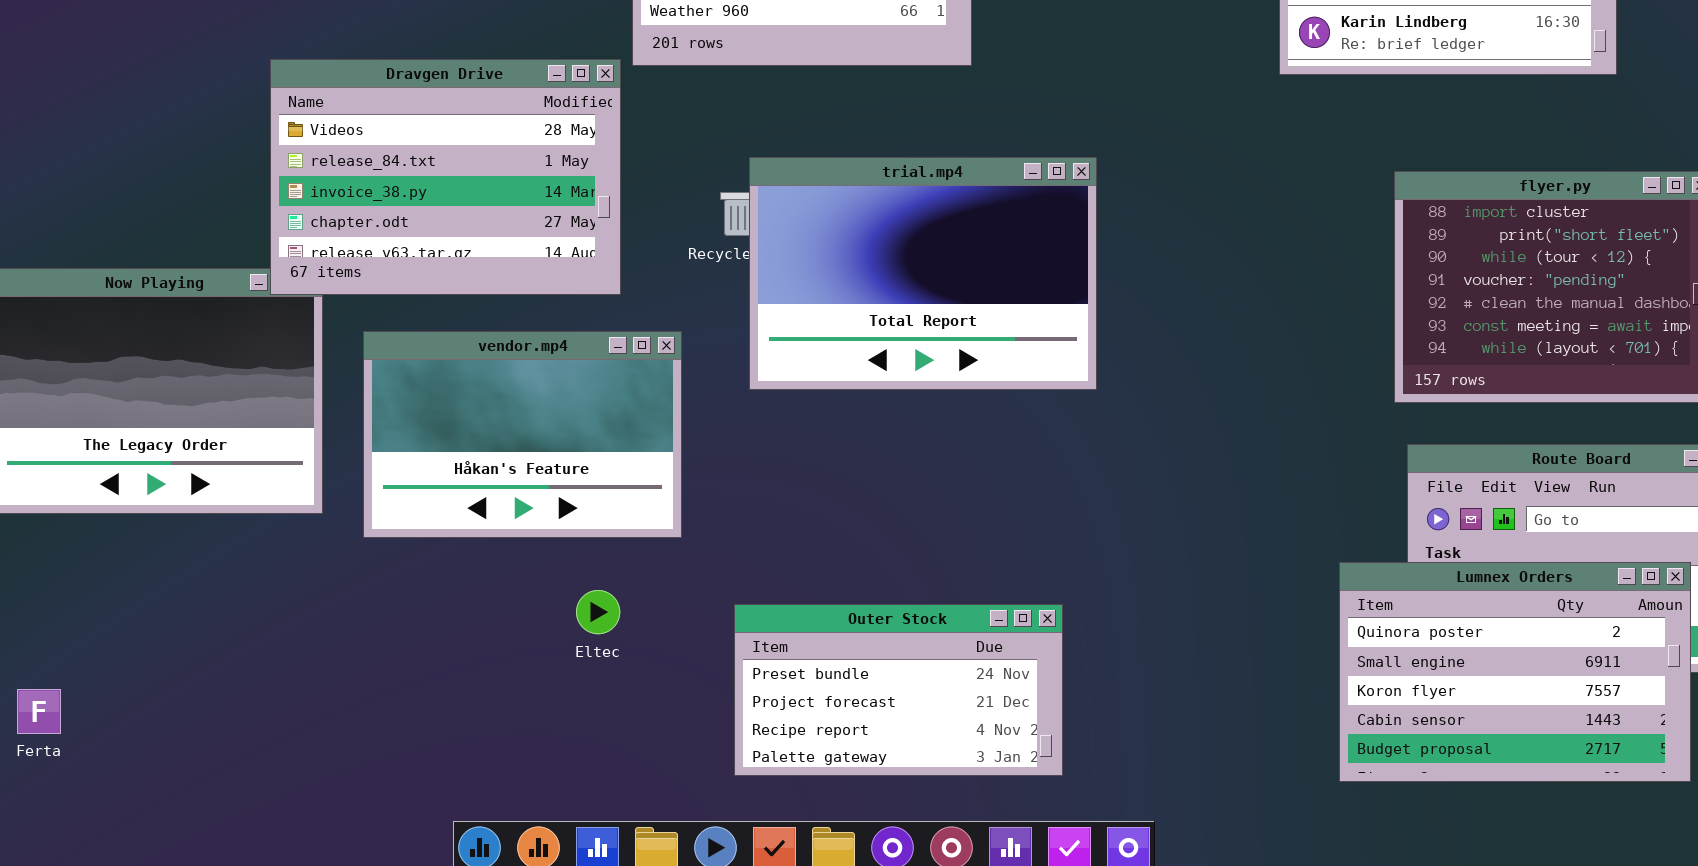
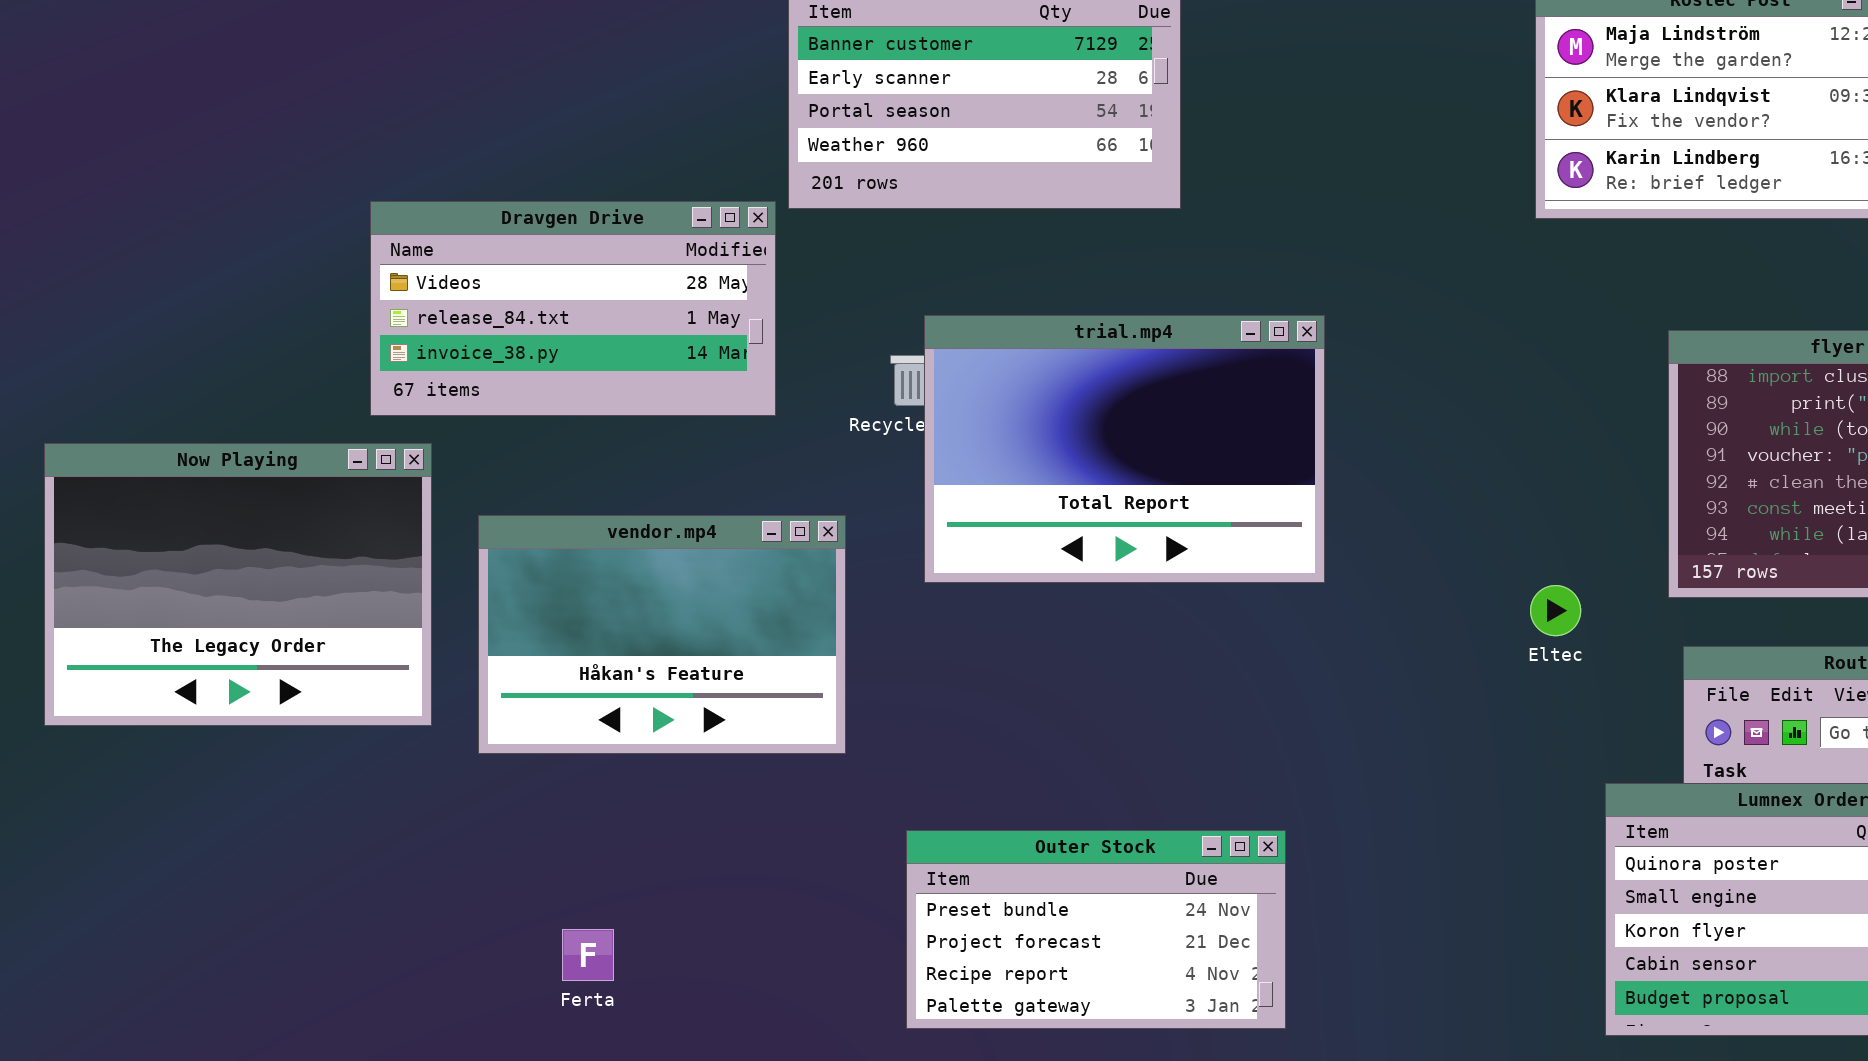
Dravgen Drive: [270,59,621,295] -> [370,201,776,416], resized
Eltec: [576,590,620,634] -> [1530,585,1581,636], moved
Ferta: [17,689,61,734] -> [562,929,614,981], moved

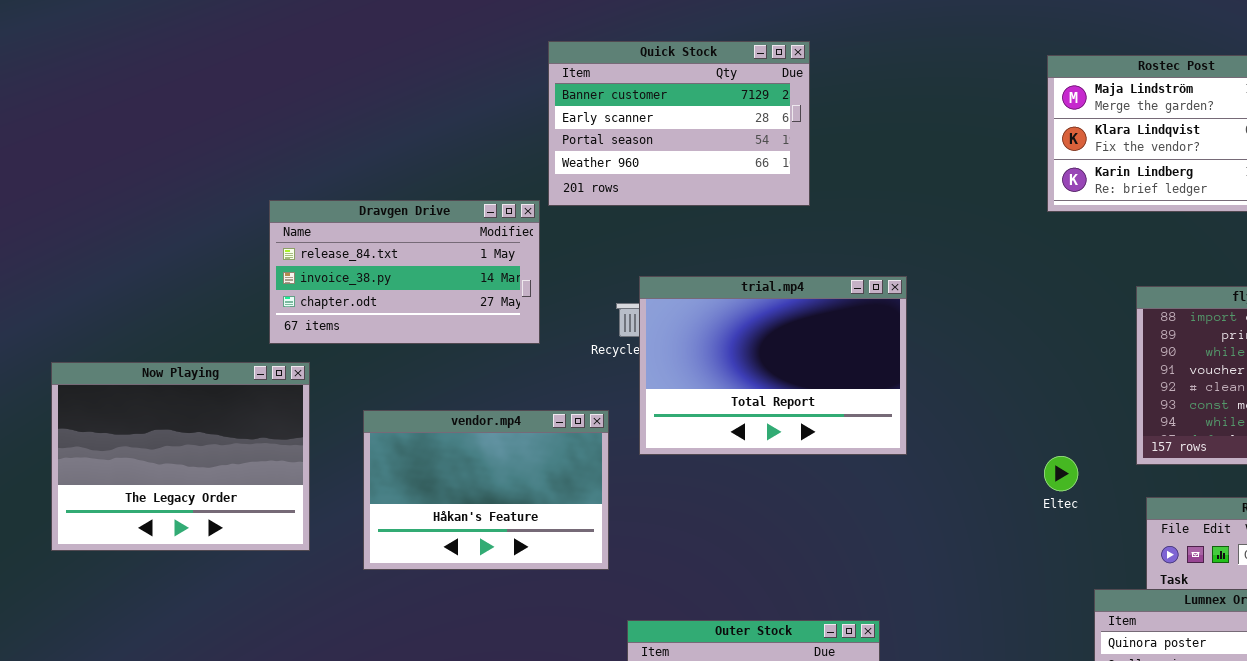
Dravgen Drive: [370,201,776,416] -> [269,200,540,344], scrolled down 1 row
vendor.mp4: [478,515,846,754] -> [363,410,609,570], moved

